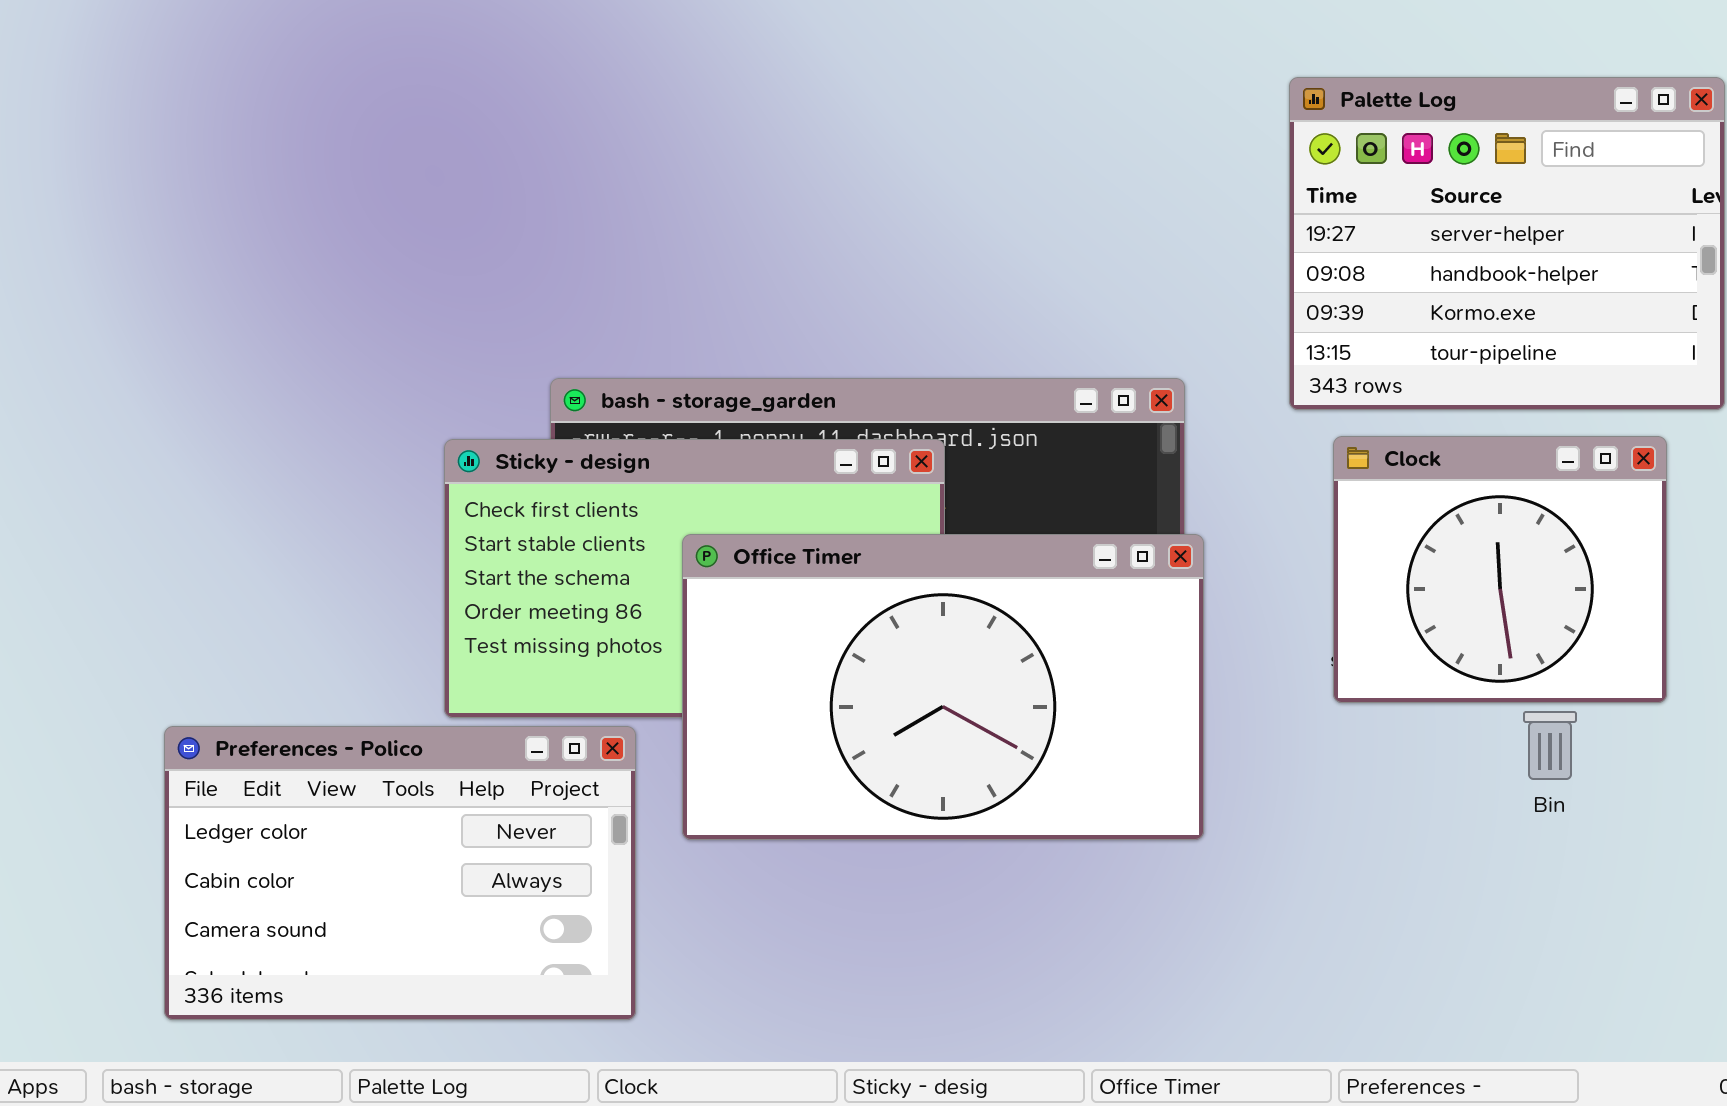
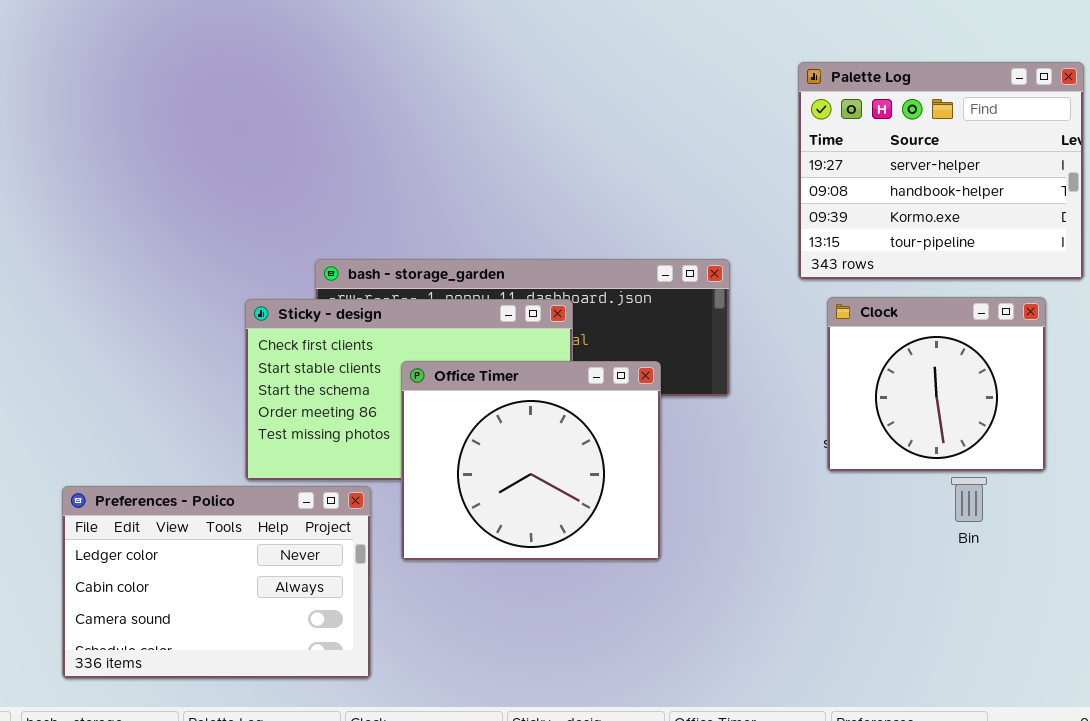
Office Timer: [682,534,1204,840] -> [401,361,661,561], resized

